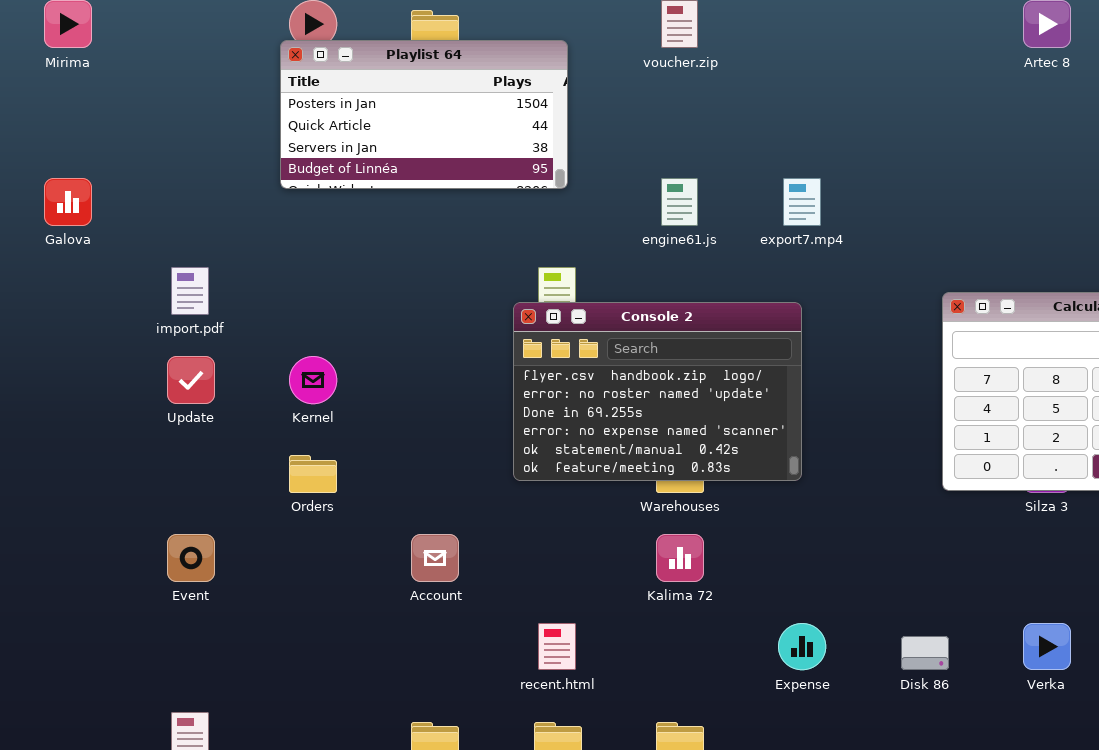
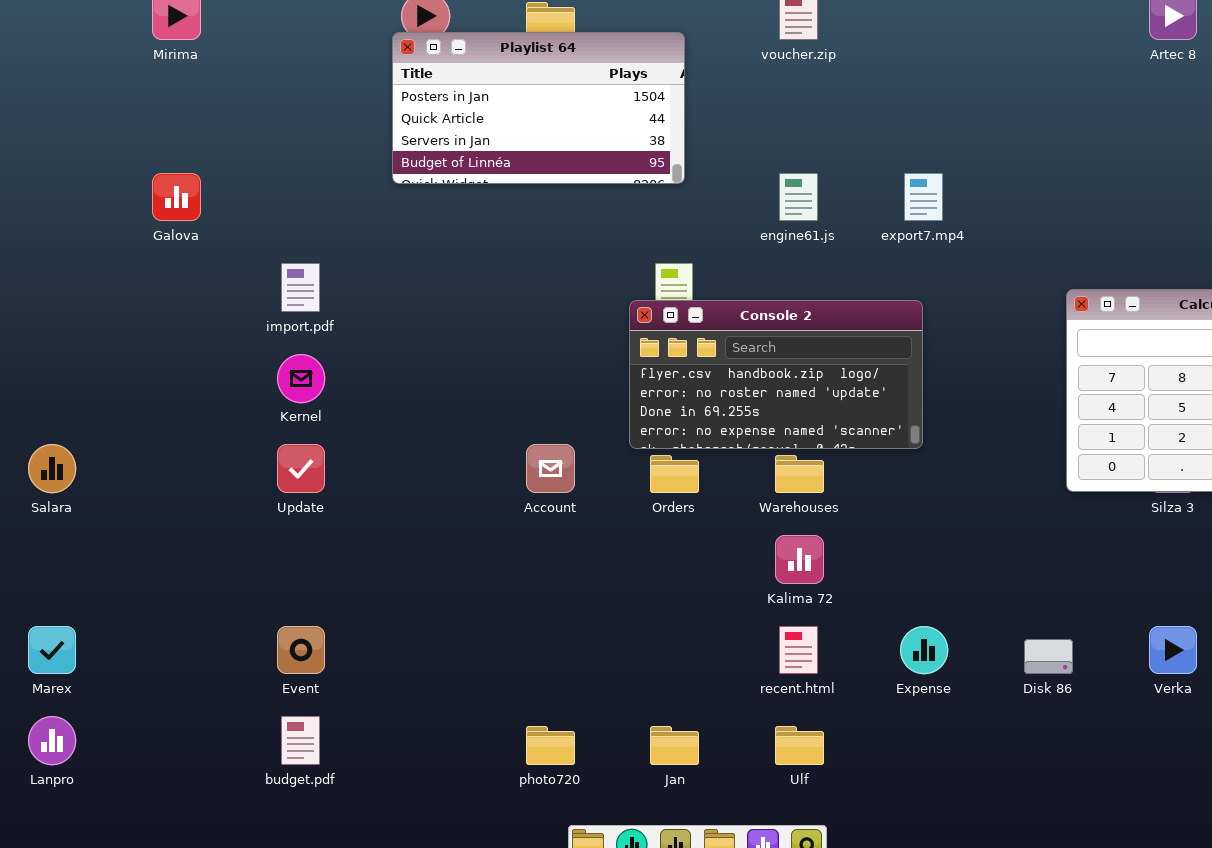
Console 2: [513,302,802,481] -> [629,300,923,449], resized
Update: [167,356,215,404] -> [277,444,325,493], moved
Kernel: [289,356,337,404] -> [277,354,325,403], moved
Orders: [289,455,337,493] -> [650,455,699,493], moved
Event: [167,534,215,582] -> [277,626,325,674], moved
Account: [411,534,459,582] -> [526,444,575,493], moved
recent.html: [538,623,576,670] -> [779,626,818,674], moved

